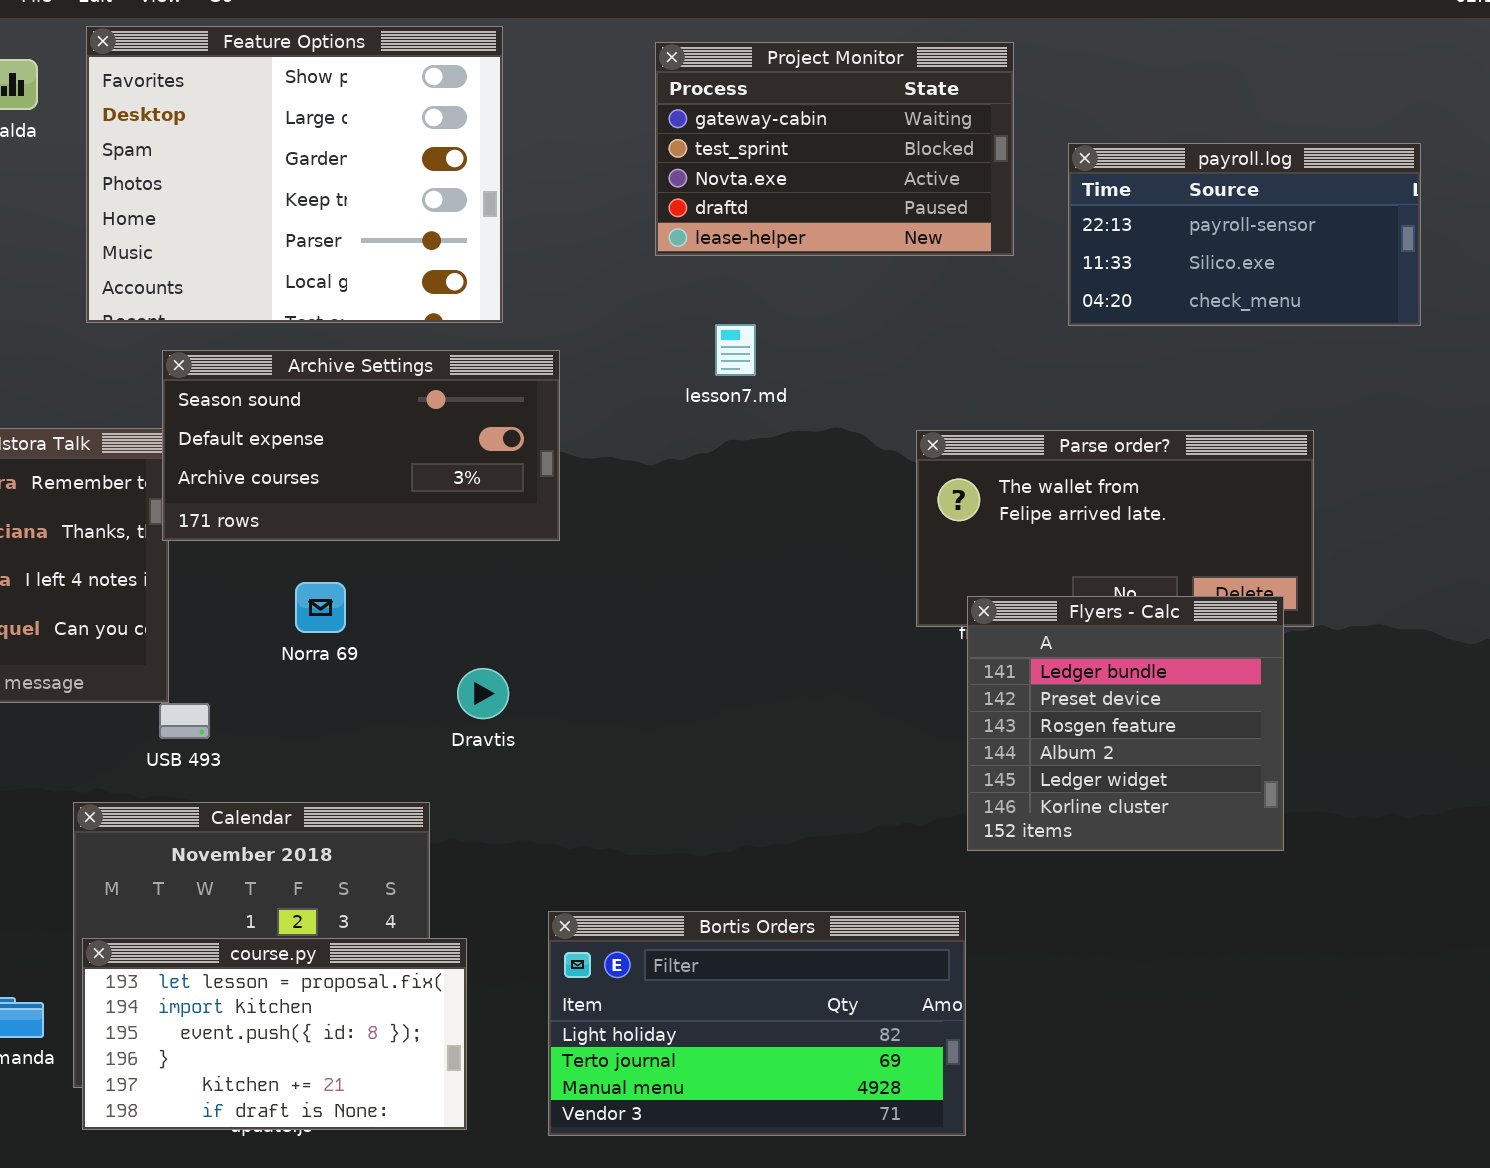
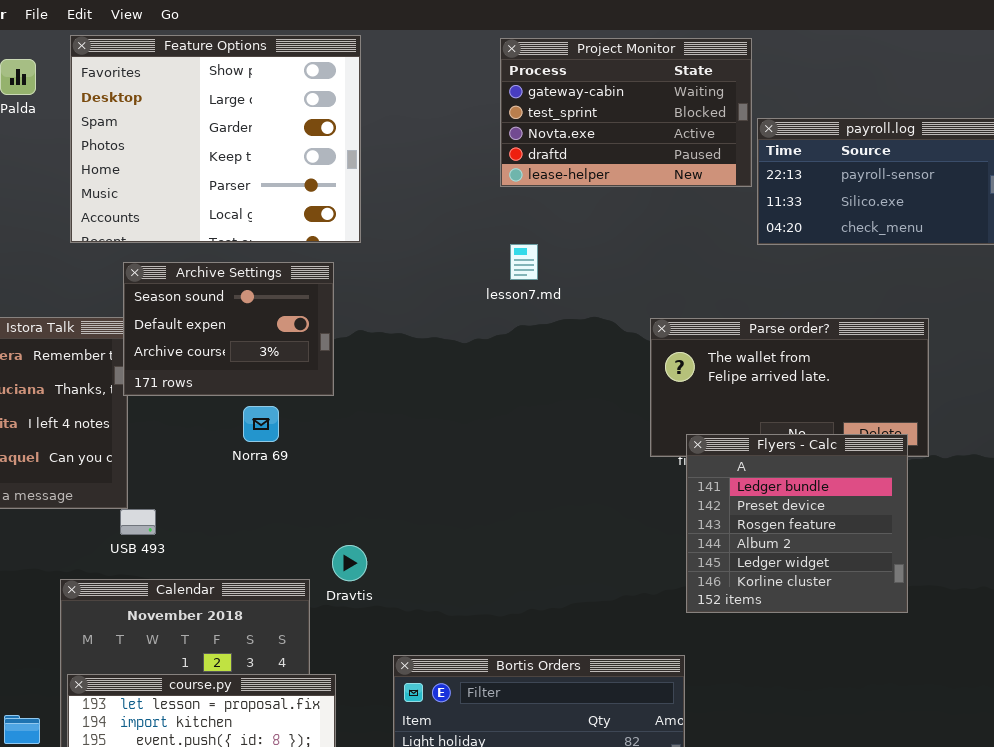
Project Monitor: [655,42,1014,256] -> [500,38,752,187], moved
Archive Settings: [162,350,560,541] -> [123,262,334,396], resized
Norra 69: [295,582,346,633] -> [243,406,279,442], moved
Dravtis: [457,668,509,719] -> [332,545,367,581], moved

